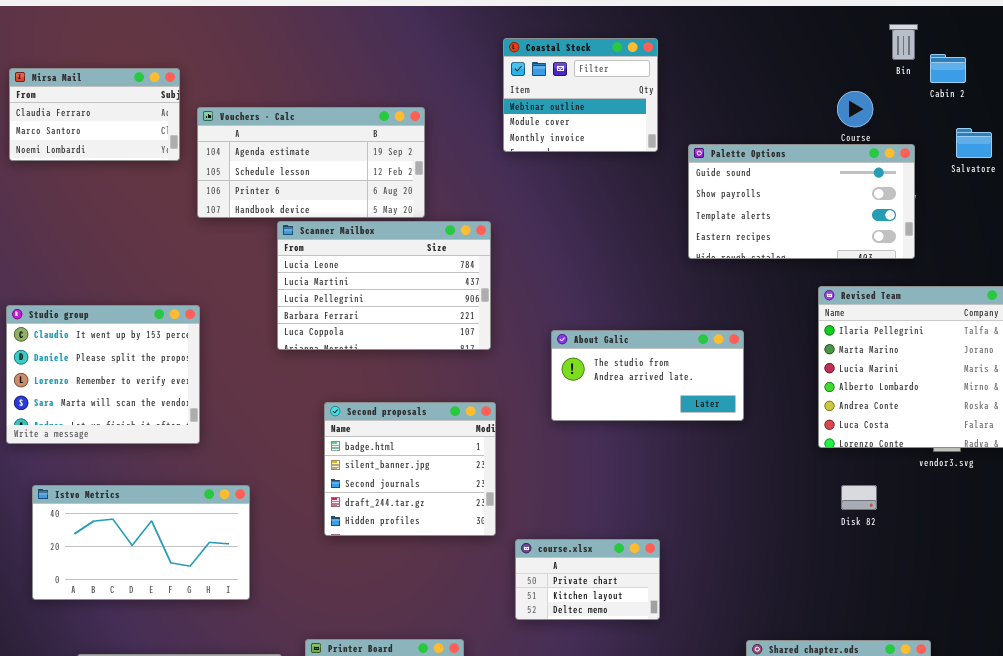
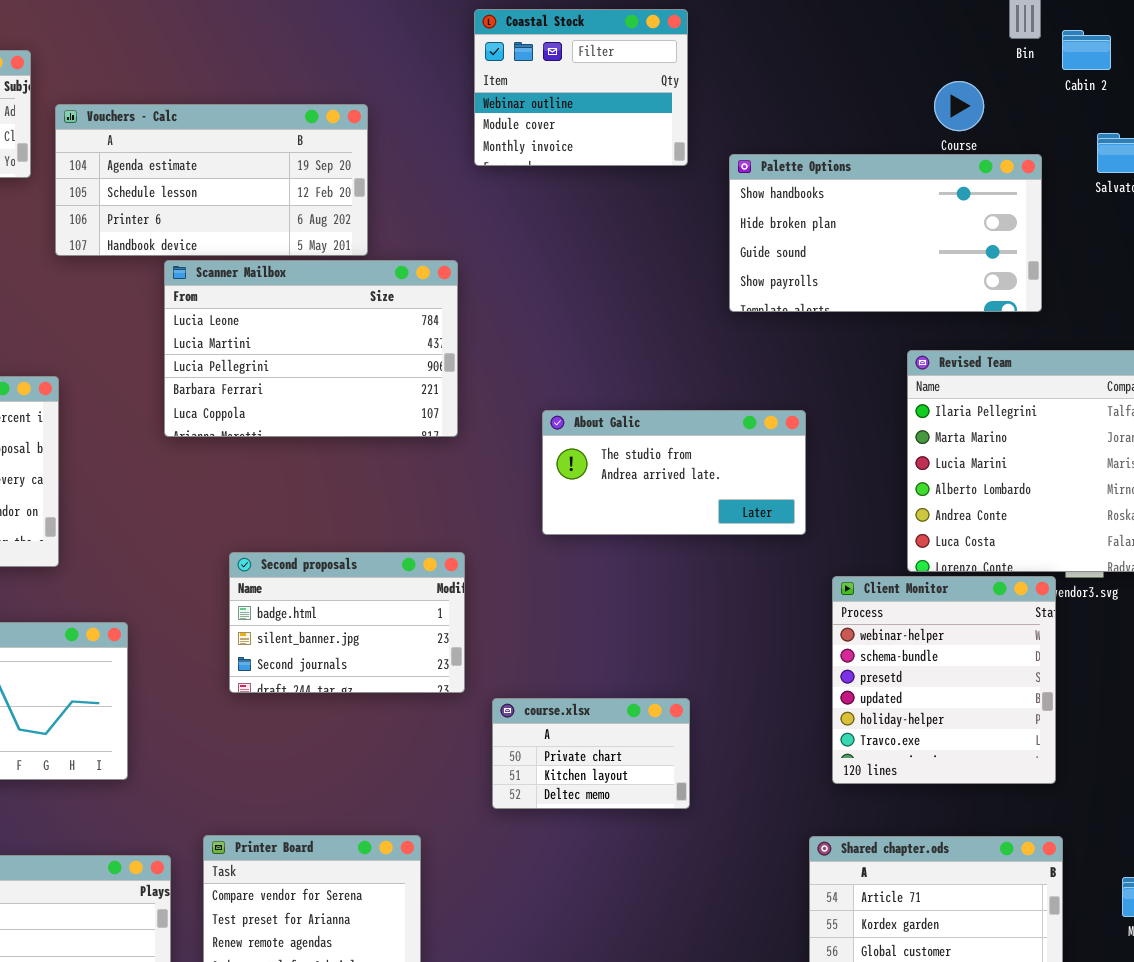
Palette Options: [688,144,915,259] -> [729,154,1042,312], scrolled up 2 rows
Second proposals: [324,402,496,536] -> [229,552,465,693], resized
Client Monitor: none -> [832,576,1056,784], opened

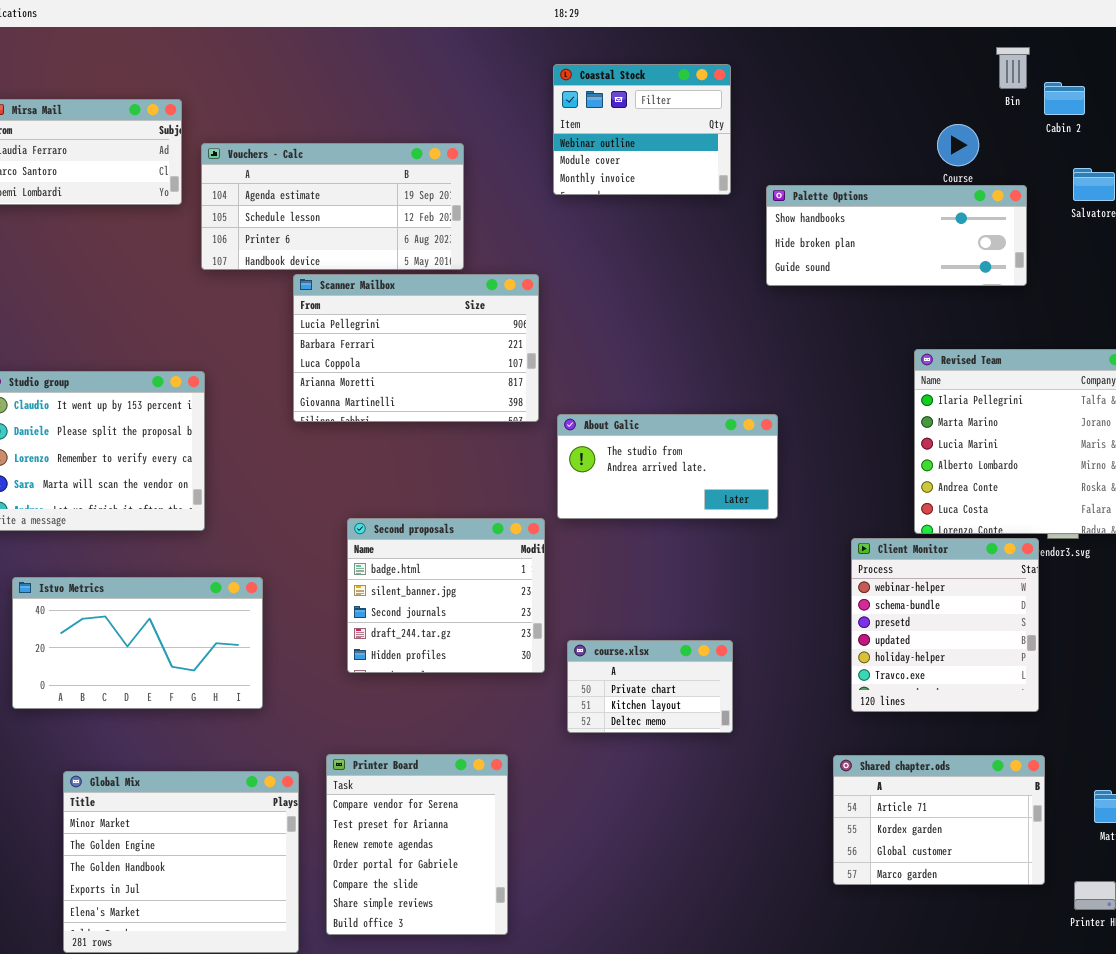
Palette Options: [729,154,1042,312] -> [766,185,1027,286], resized
Scanner Mailbox: [164,260,458,437] -> [293,274,539,422], scrolled down 2 rows
About Galic: [542,410,806,535] -> [557,414,778,519], moved
Second proposals: [229,552,465,693] -> [347,518,545,673], resized

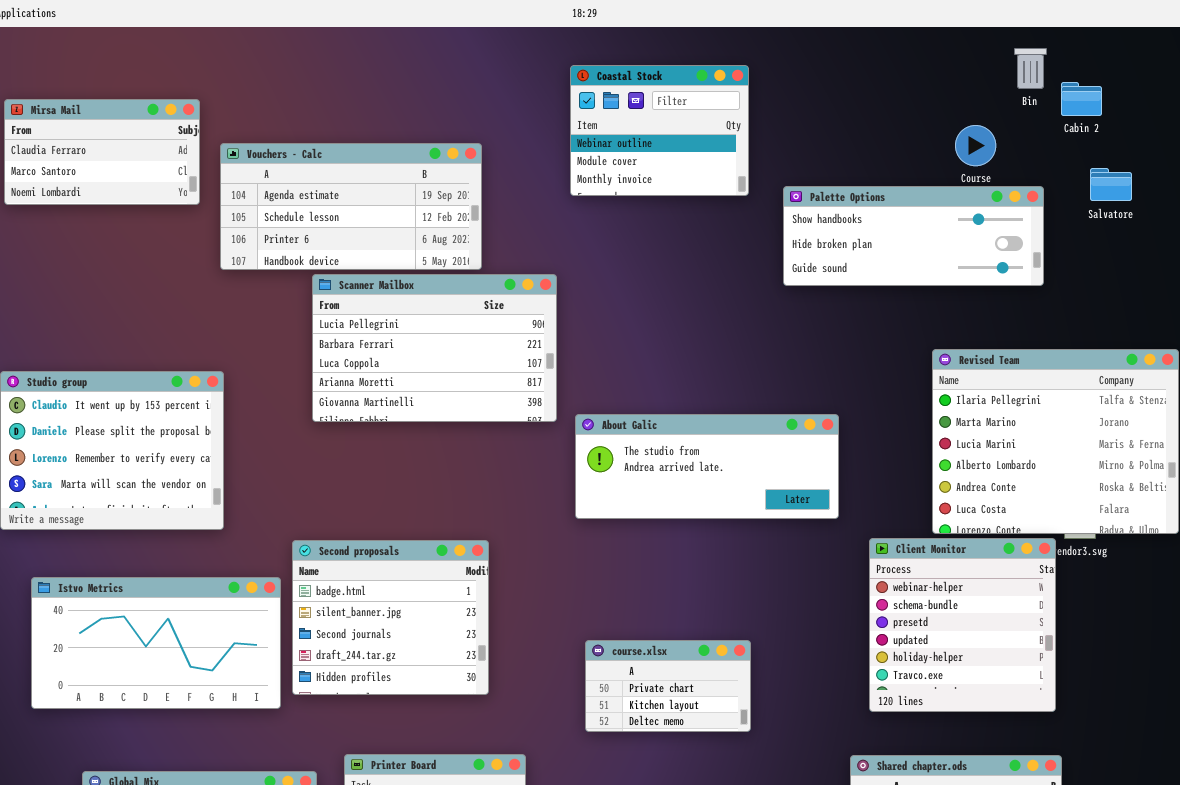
About Galic: [557,414,778,519] -> [575,414,839,519], resized
Second proposals: [347,518,545,673] -> [292,540,489,695], moved

